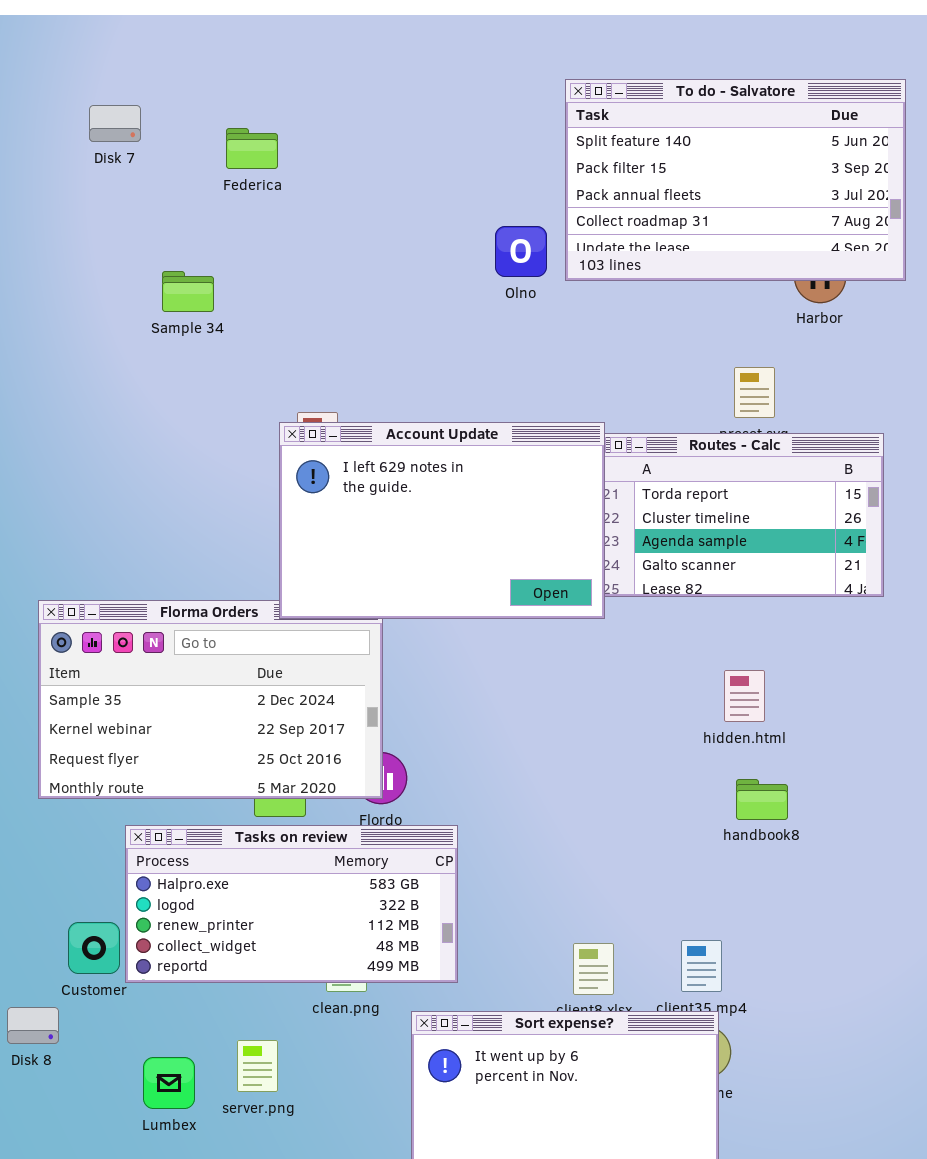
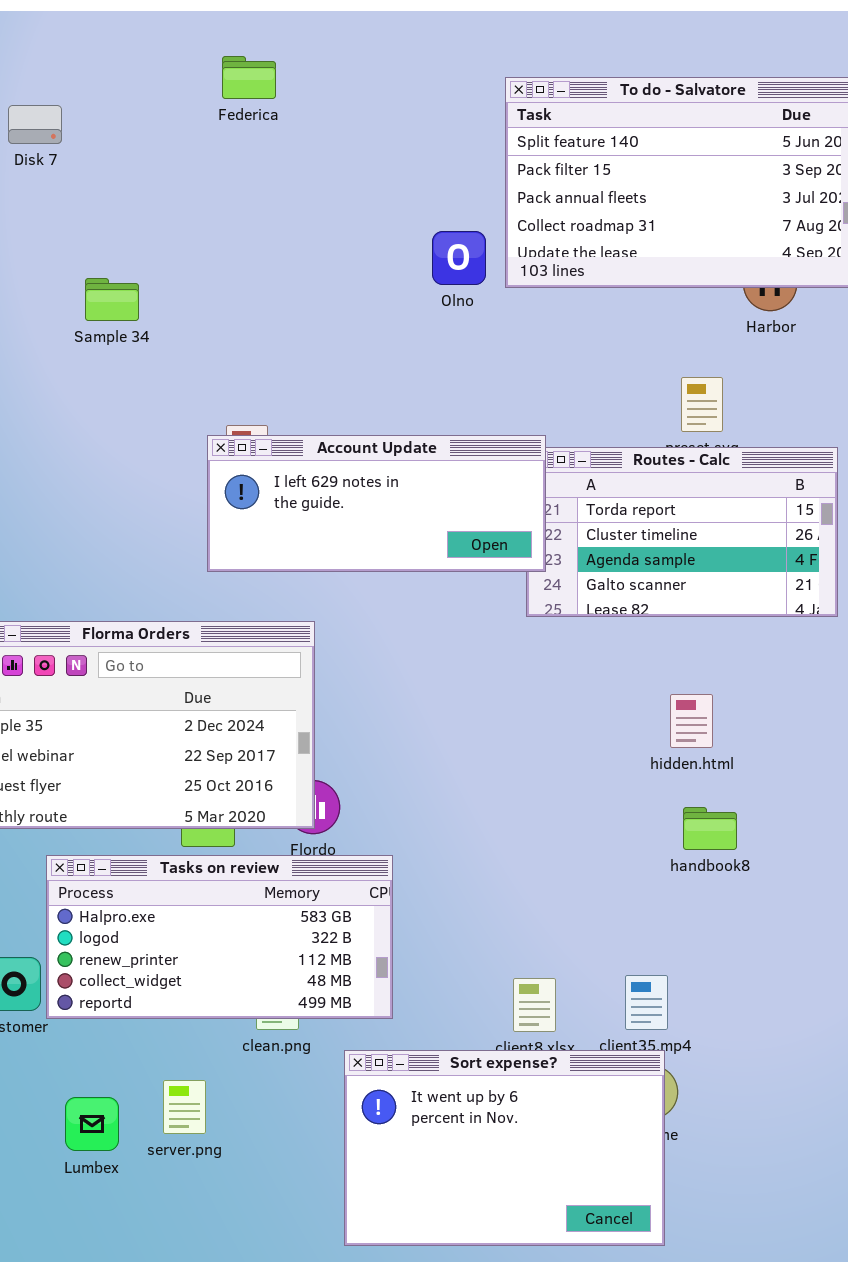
Federica: [226,128,278,169] -> [222,56,276,99], moved
Account Update: [279,422,605,619] -> [207,435,546,572], resized

